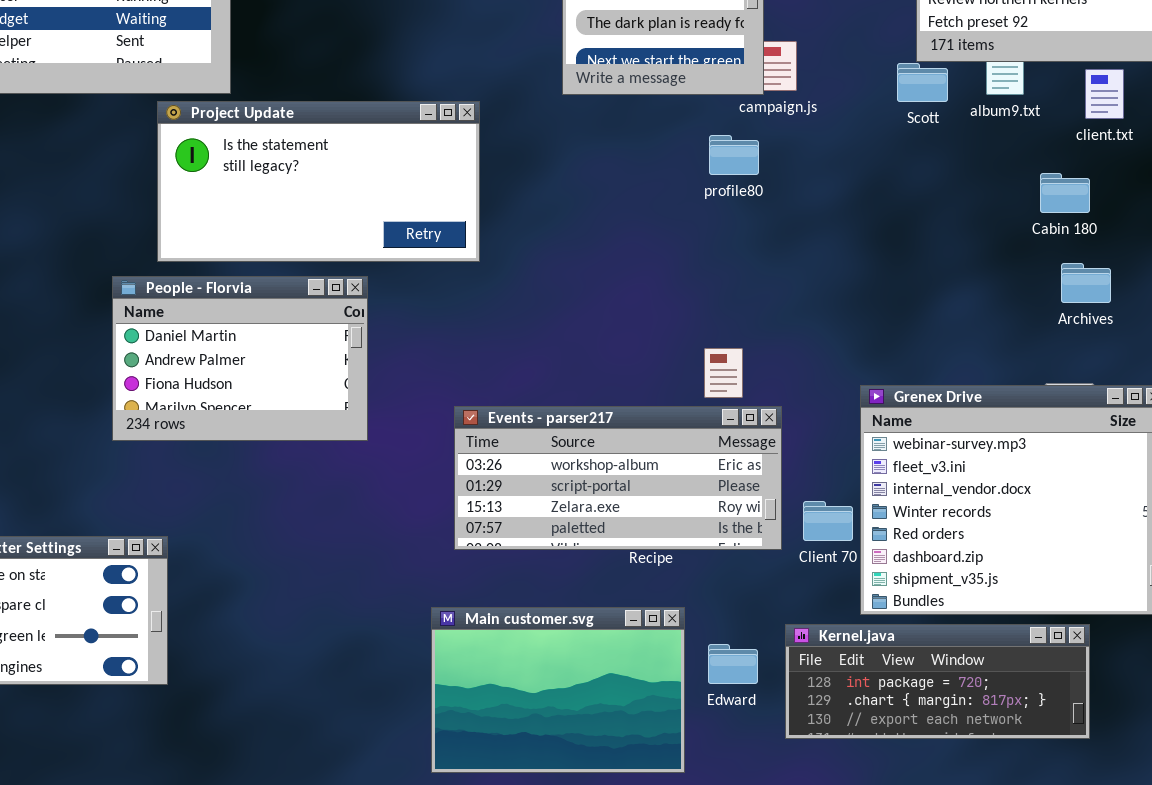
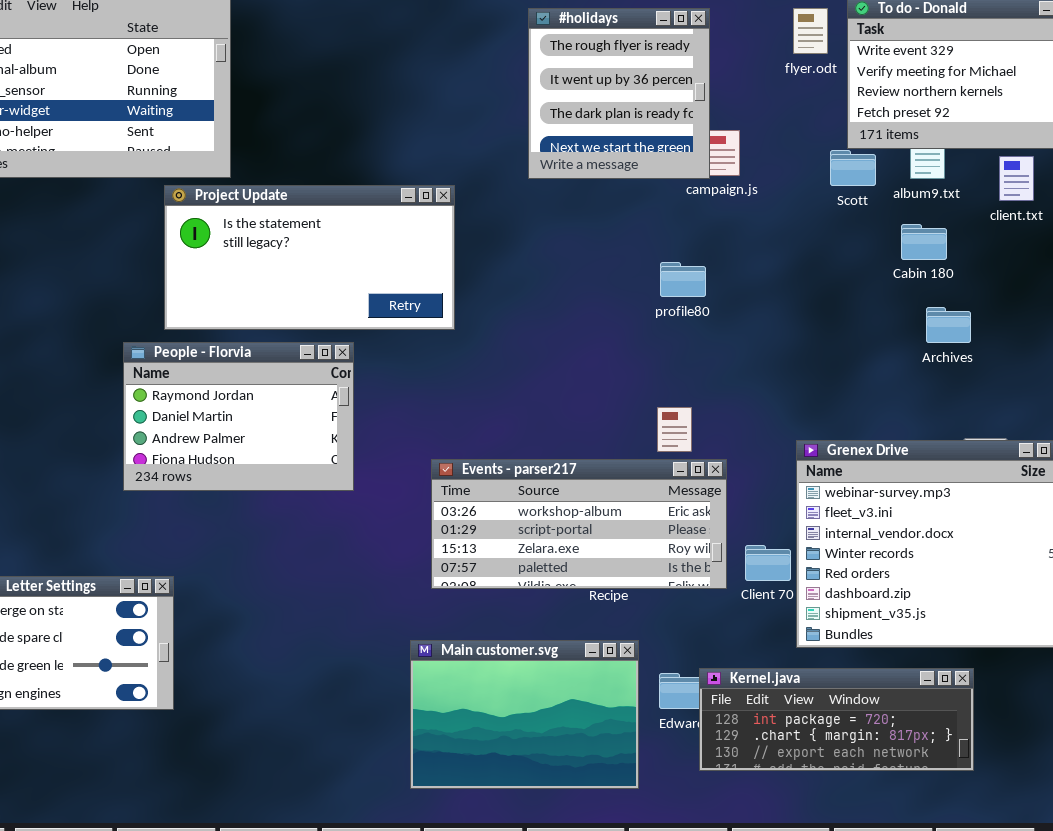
profile80: [709,135,759,175] -> [660,262,706,297], moved
Cabin 180: [1040,173,1090,213] -> [901,224,947,260], moved
Archives: [1061,263,1111,303] -> [926,307,971,343], moved
People - Florvia: [112,276,368,441] -> [123,342,354,491], scrolled up 1 row
Kernel.java: [785,624,1090,739] -> [699,668,974,771], moved

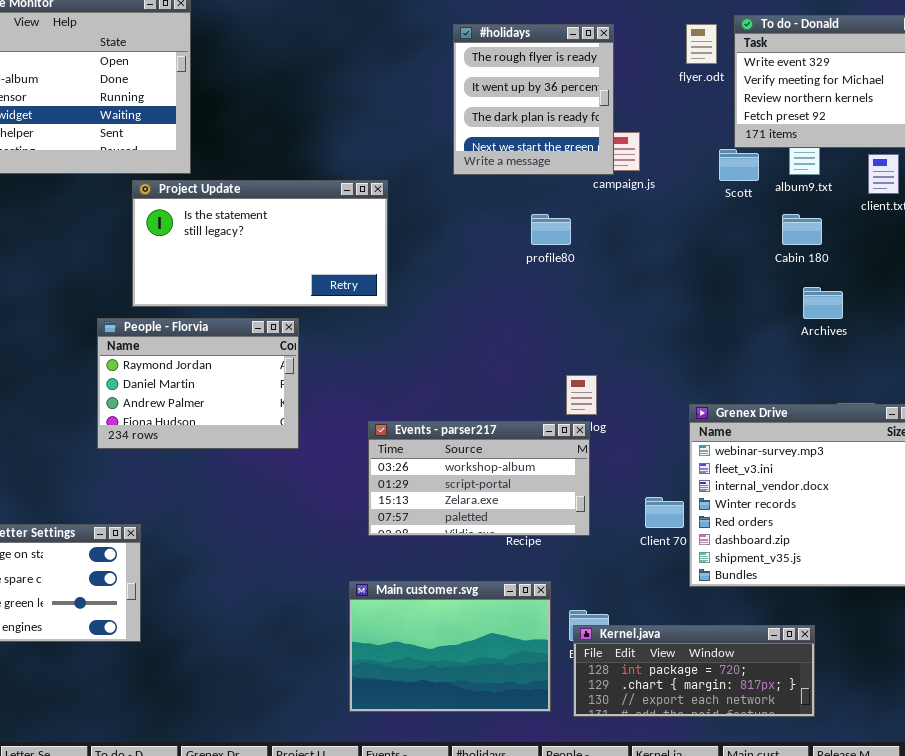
profile80: [660,262,706,297] -> [531,214,571,245], moved
Events - parser217: [431,459,727,589] -> [368,421,590,536], resized
Kernel.java: [699,668,974,771] -> [573,625,815,717], moved

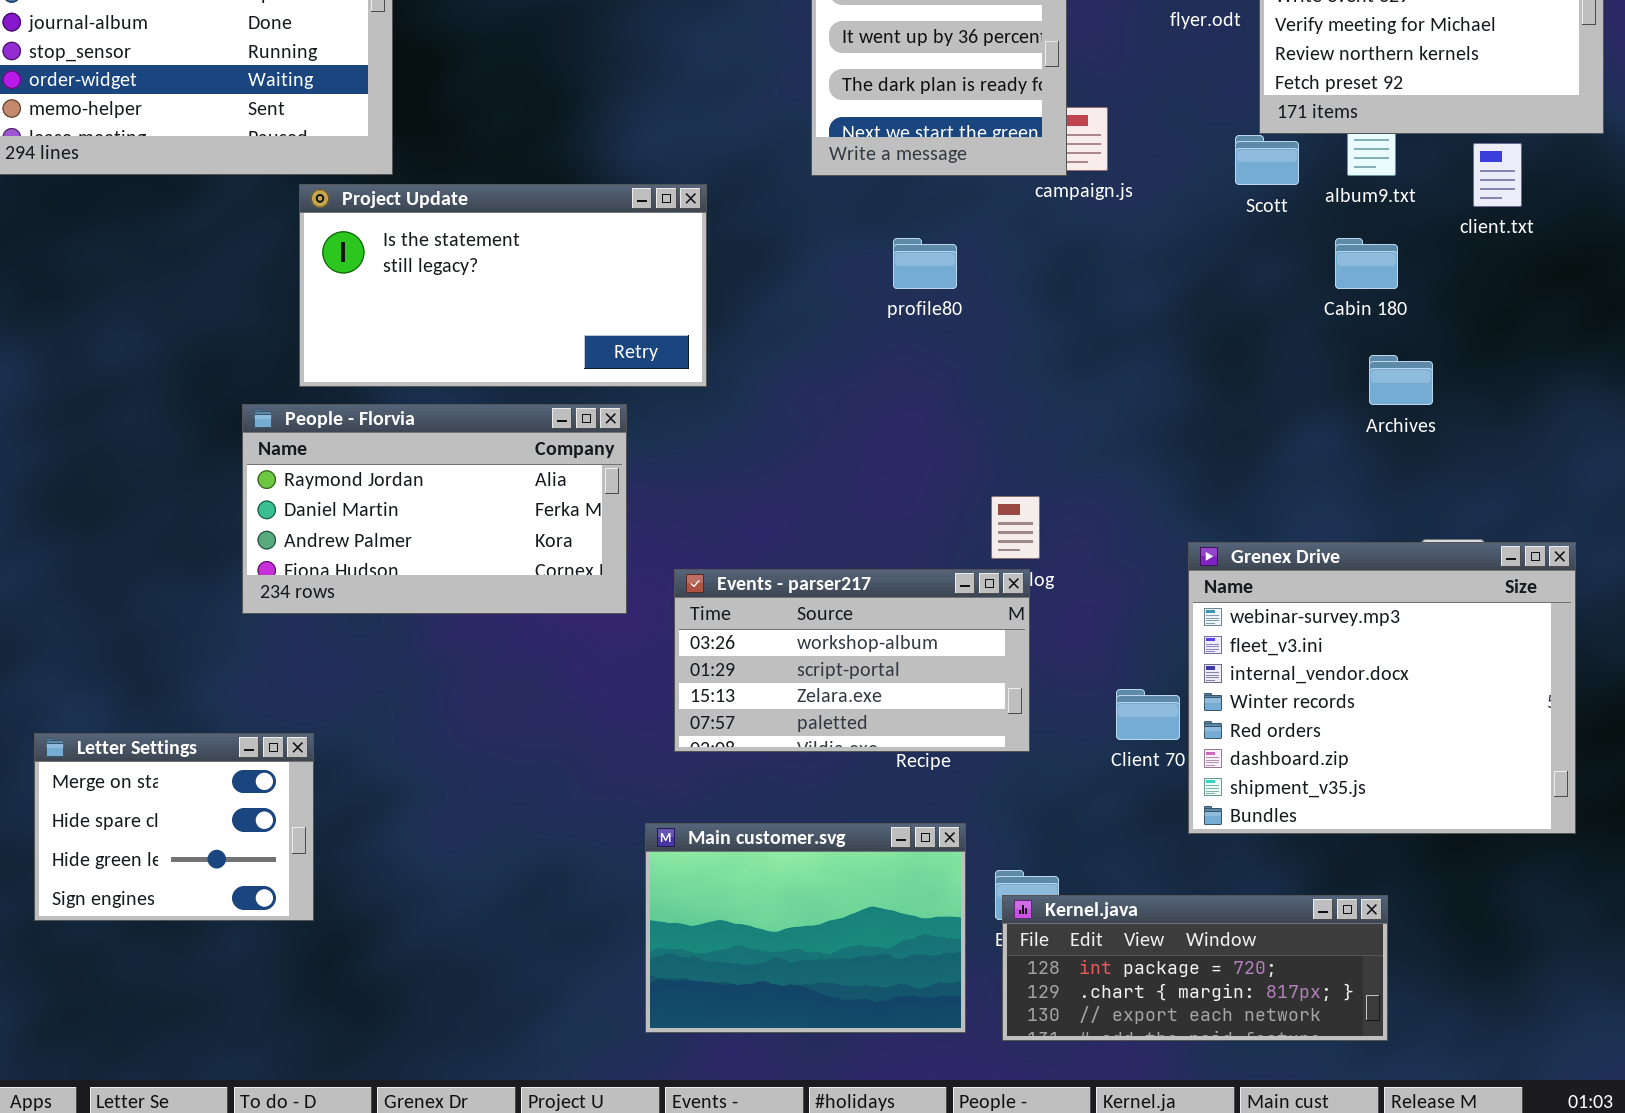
profile80: [531,214,571,245] -> [893,238,957,289], moved
People - Florvia: [97,318,299,449] -> [242,404,627,614], resized

